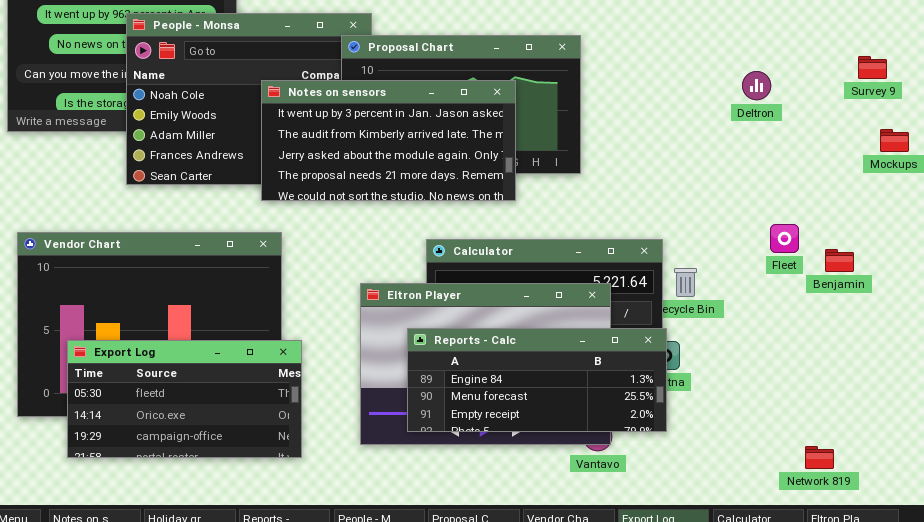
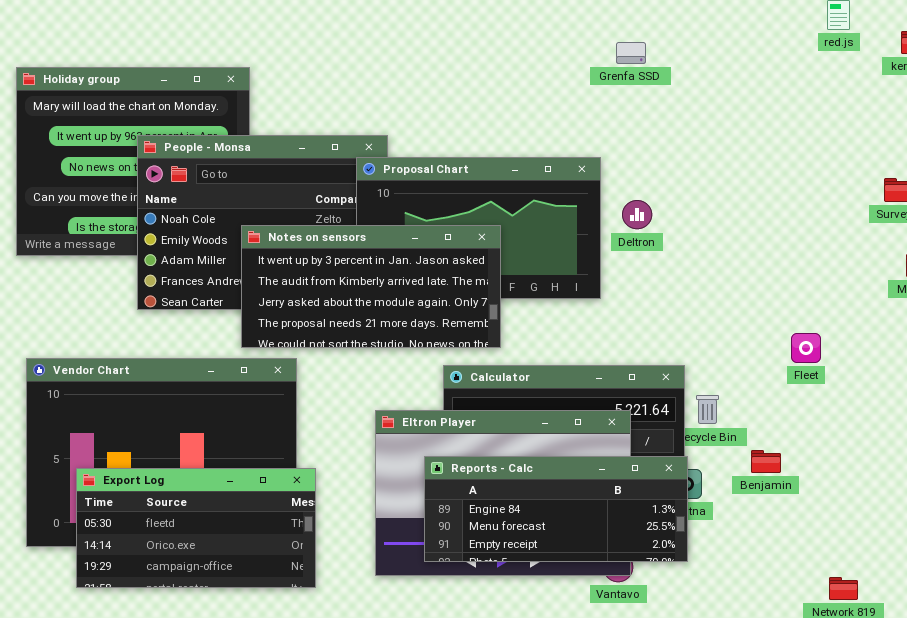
Deltron: [742,71,771,100] -> [622,200,652,229], moved
Notes on sensors: [261,80,516,201] -> [241,225,501,348], moved
Fleet: [770,224,799,253] -> [791,333,821,363], moved
Benjamin: [825,249,854,272] -> [751,450,781,473], moved

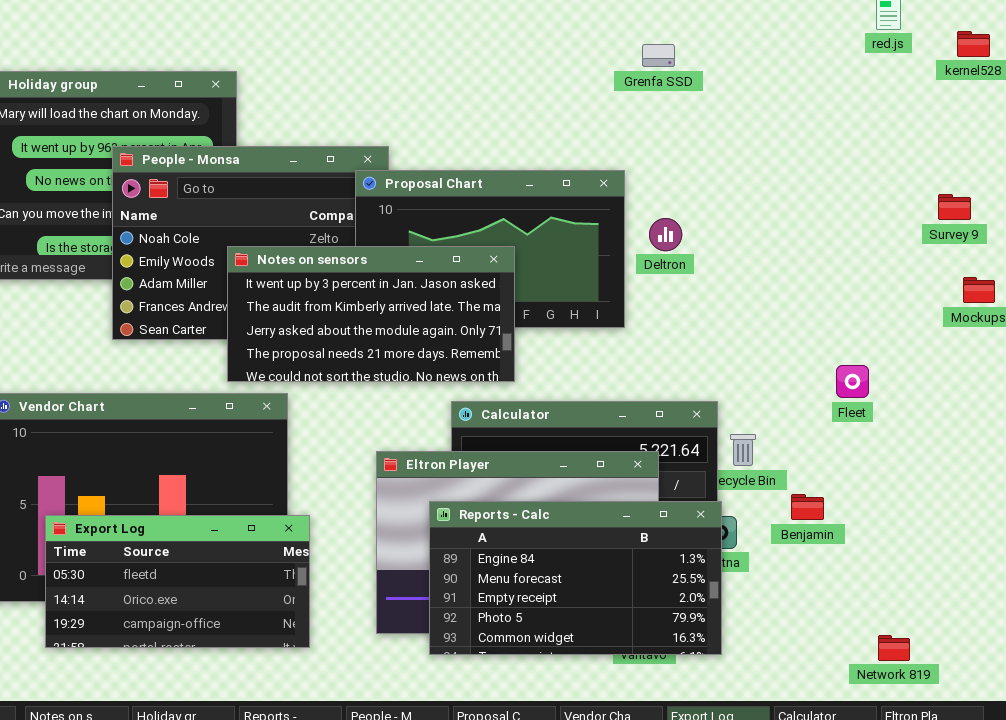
Reports - Calc: [424,456,688,562] -> [429,501,722,655], resized

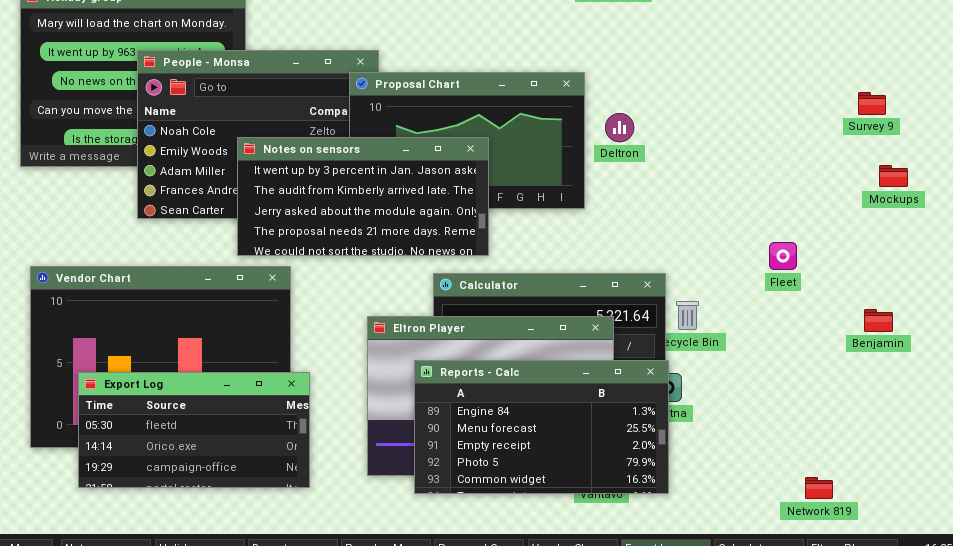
Benjamin: [791,494,824,520] -> [864,309,893,332], moved

